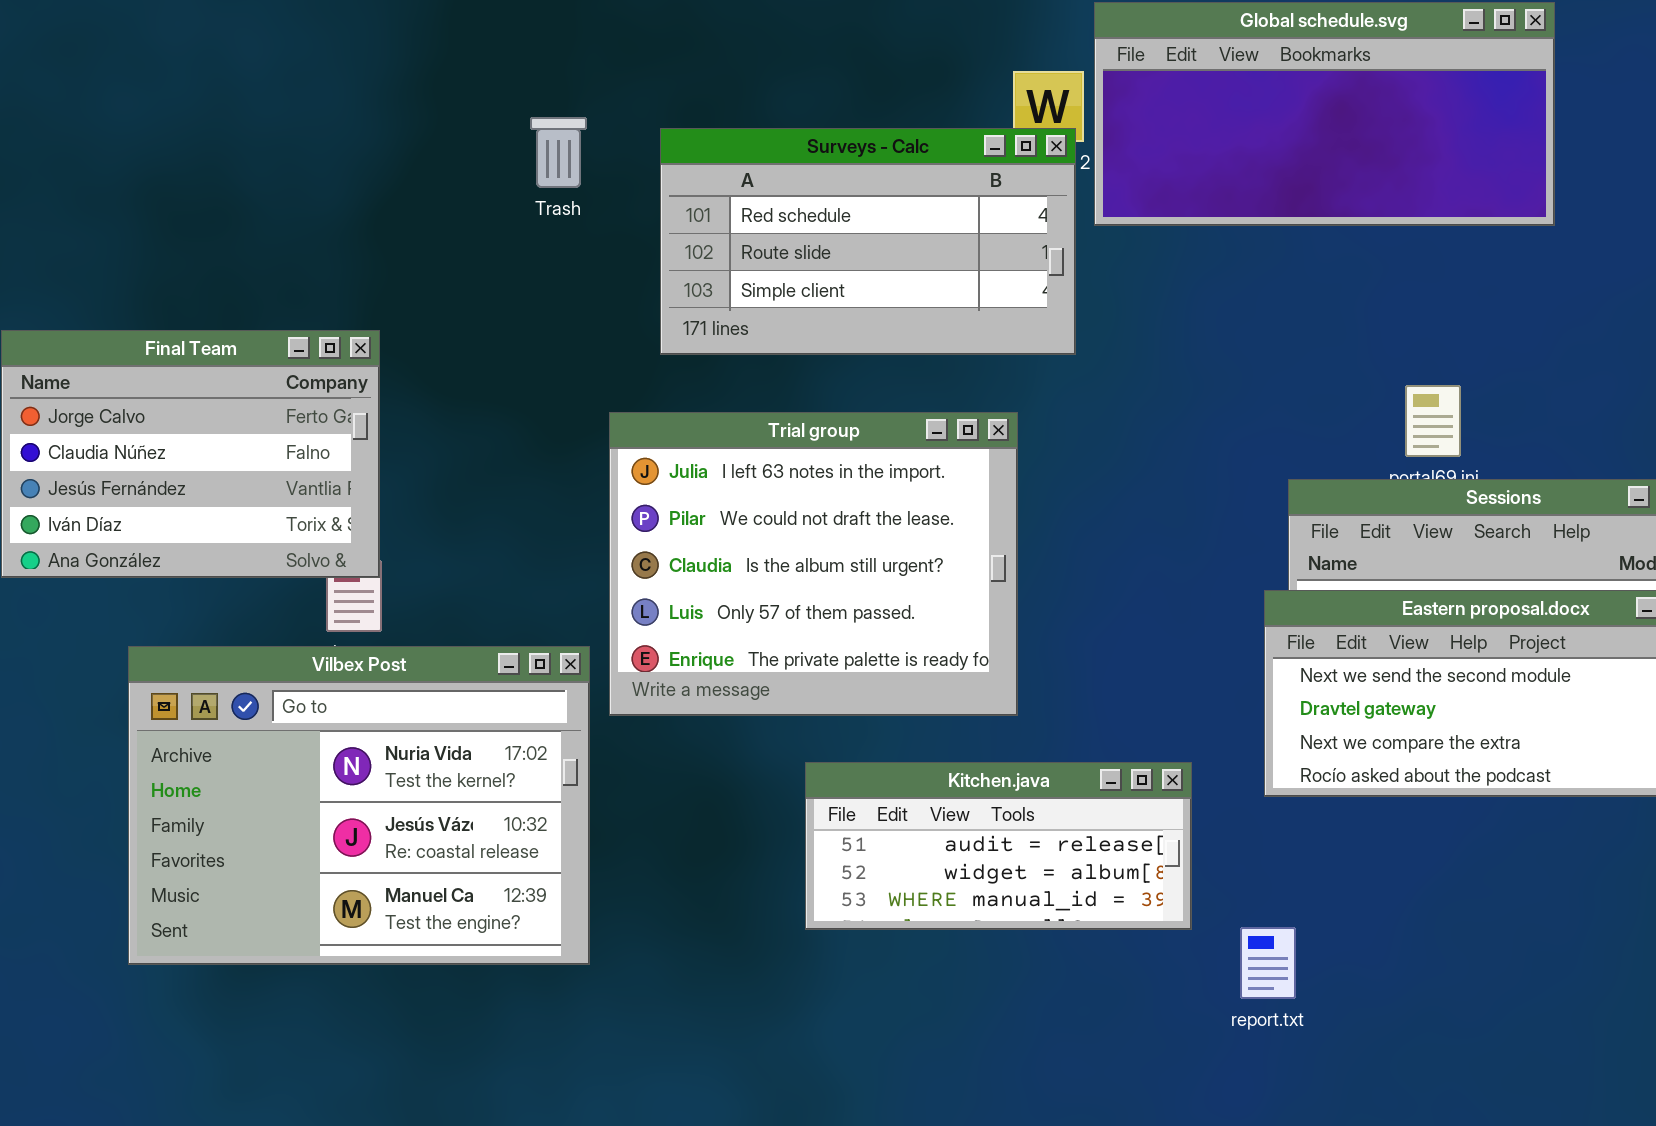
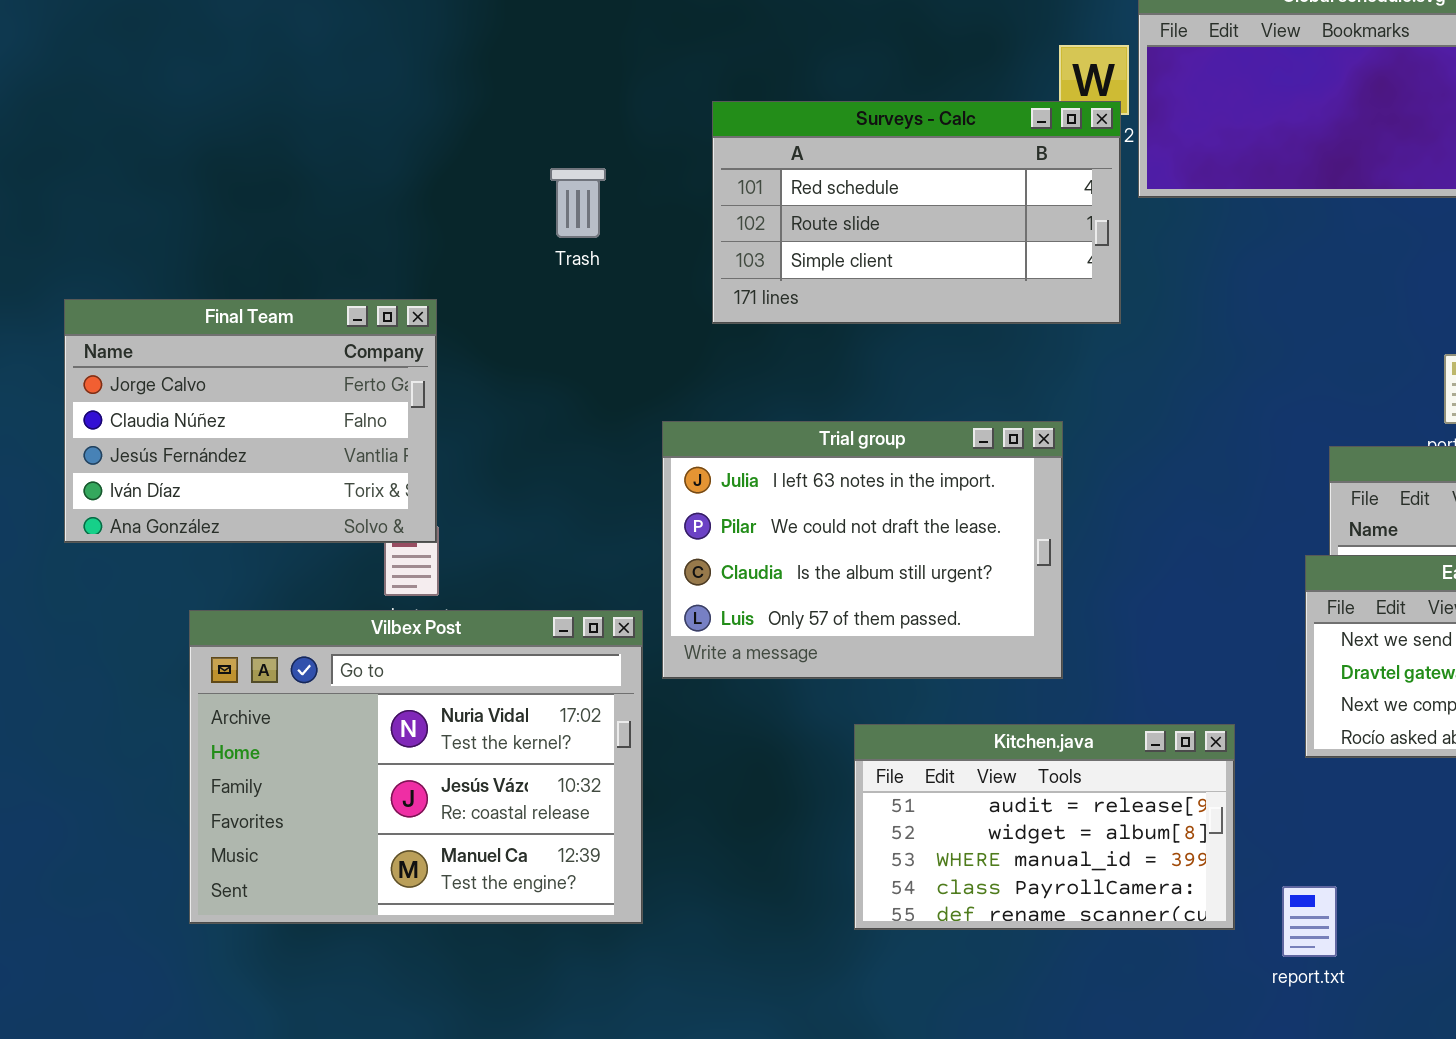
Trash: [530,117,587,188] -> [550,168,606,238], moved
Trial group: [609,412,1018,716] -> [662,421,1063,679], resized
Kitchen.java: [805,762,1192,930] -> [854,724,1235,930], resized

